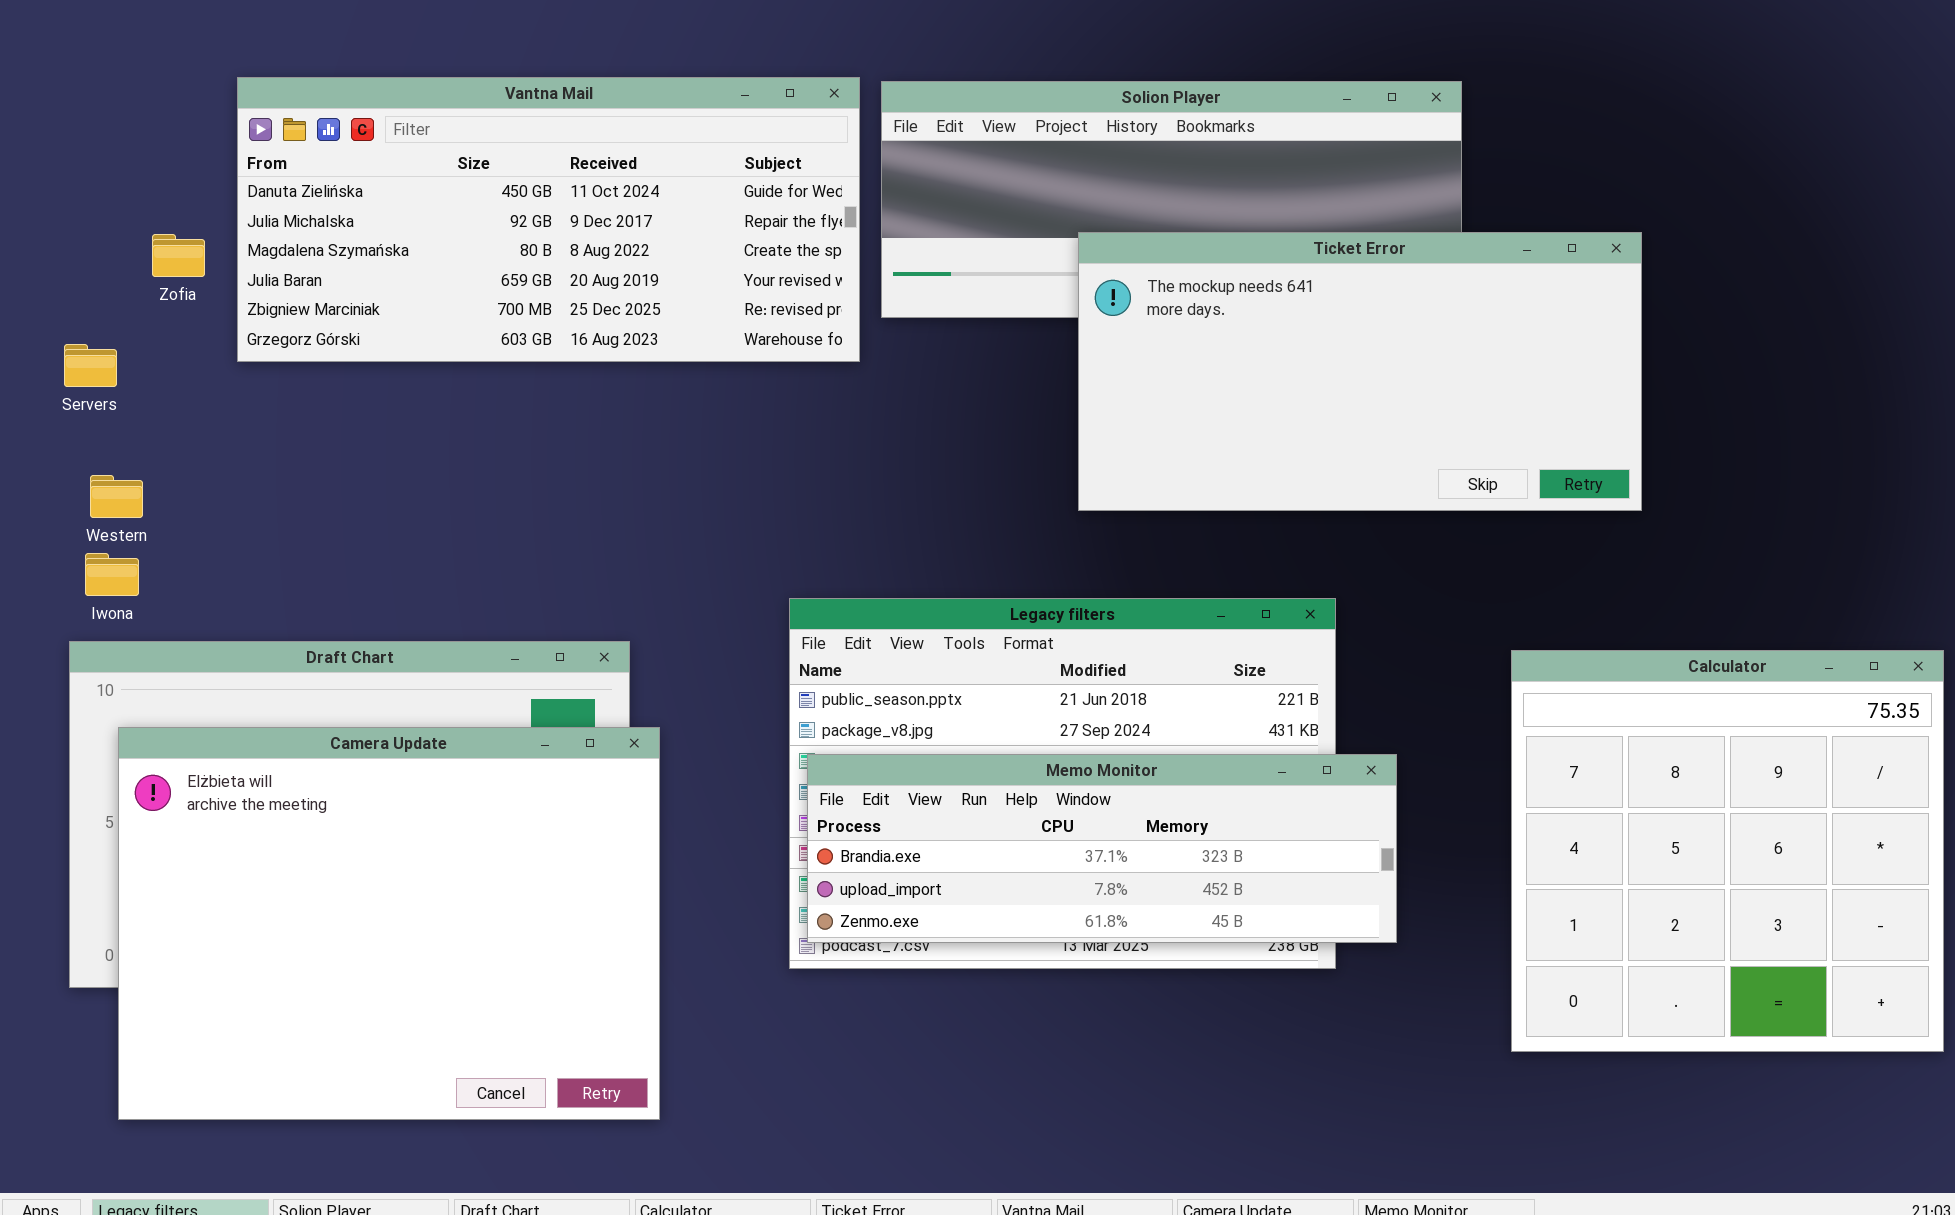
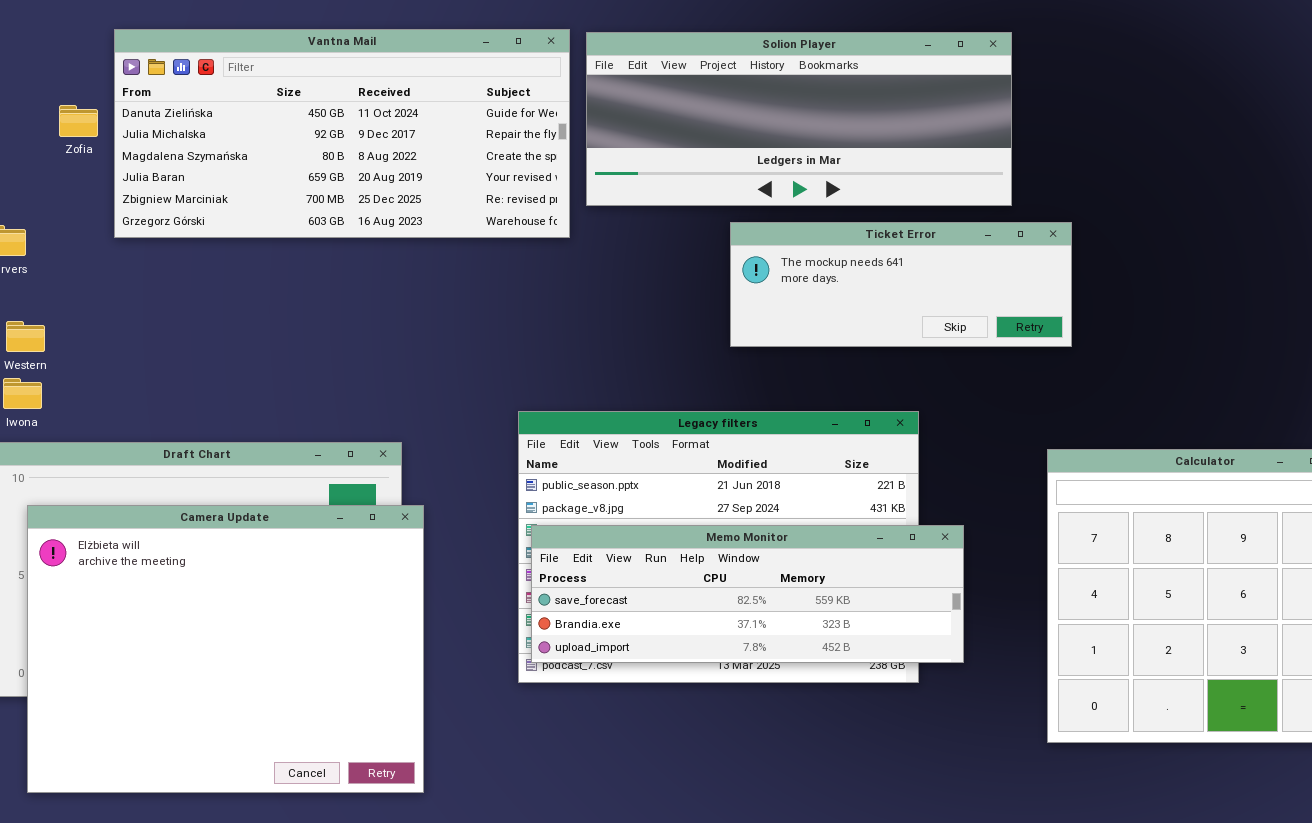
Ticket Error: [1078,232,1642,511] -> [730,222,1072,347], resized
Zofia: [152,234,205,277] -> [59,105,98,137], moved
Memo Monitor: [807,754,1397,943] -> [531,525,964,663], scrolled up 1 row

